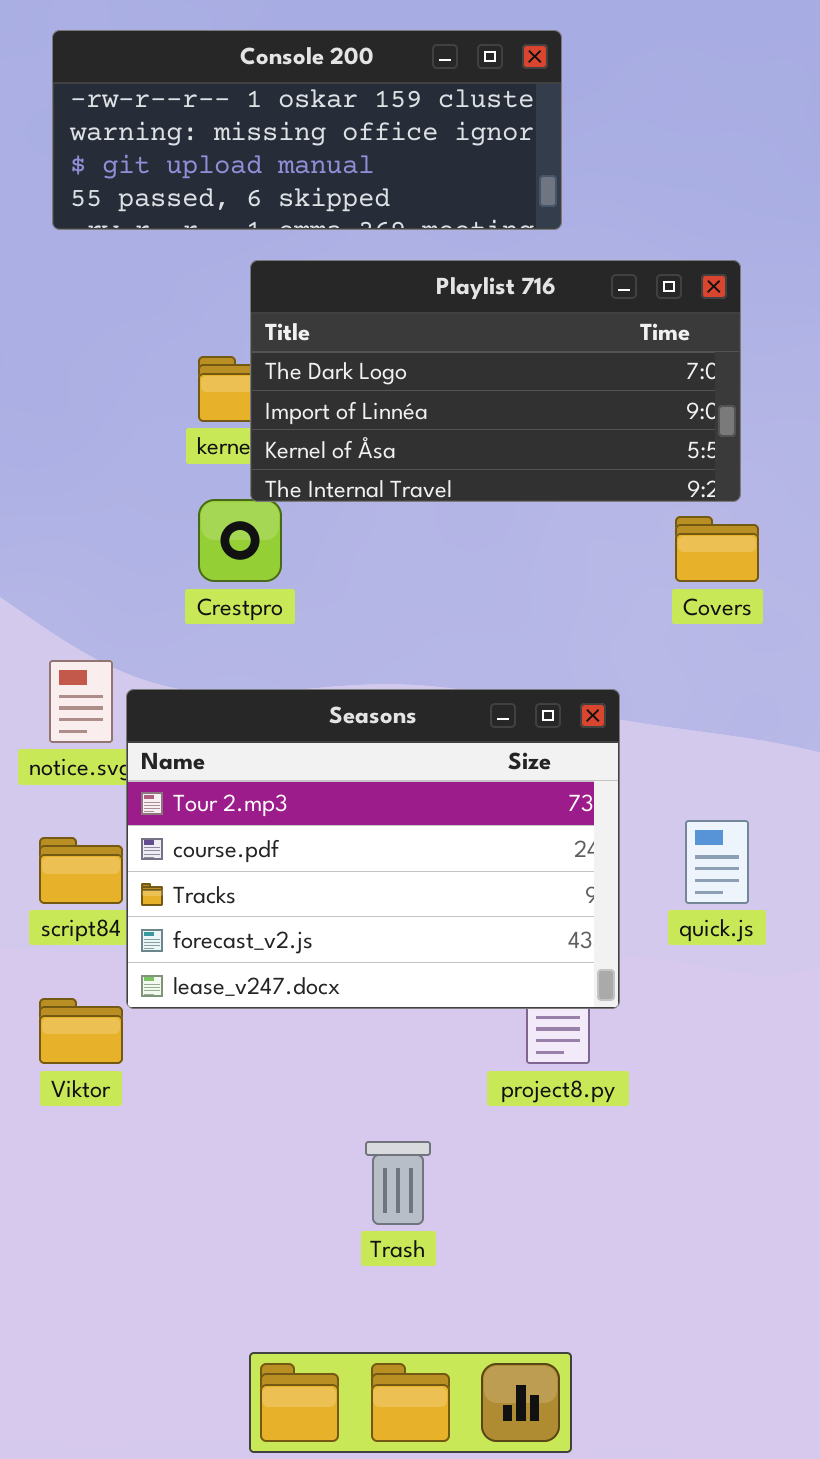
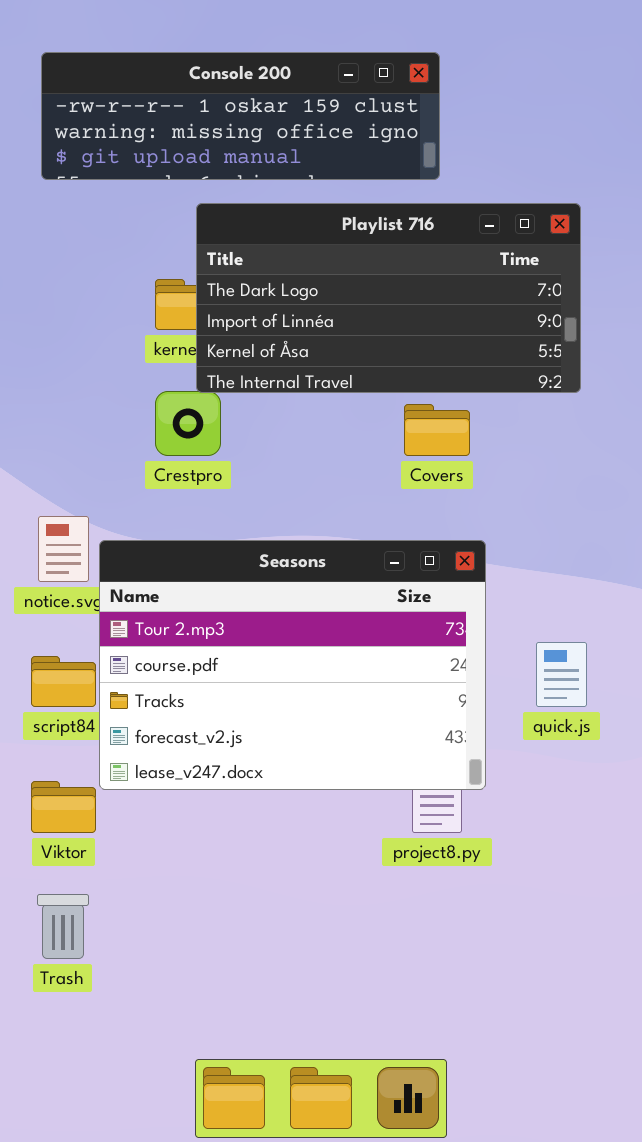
Console 200: [52,30,562,230] -> [41,52,440,180], resized
Covers: [675,516,759,582] -> [404,404,470,456], moved
Trash: [365,1141,431,1225] -> [37,894,89,959], moved

